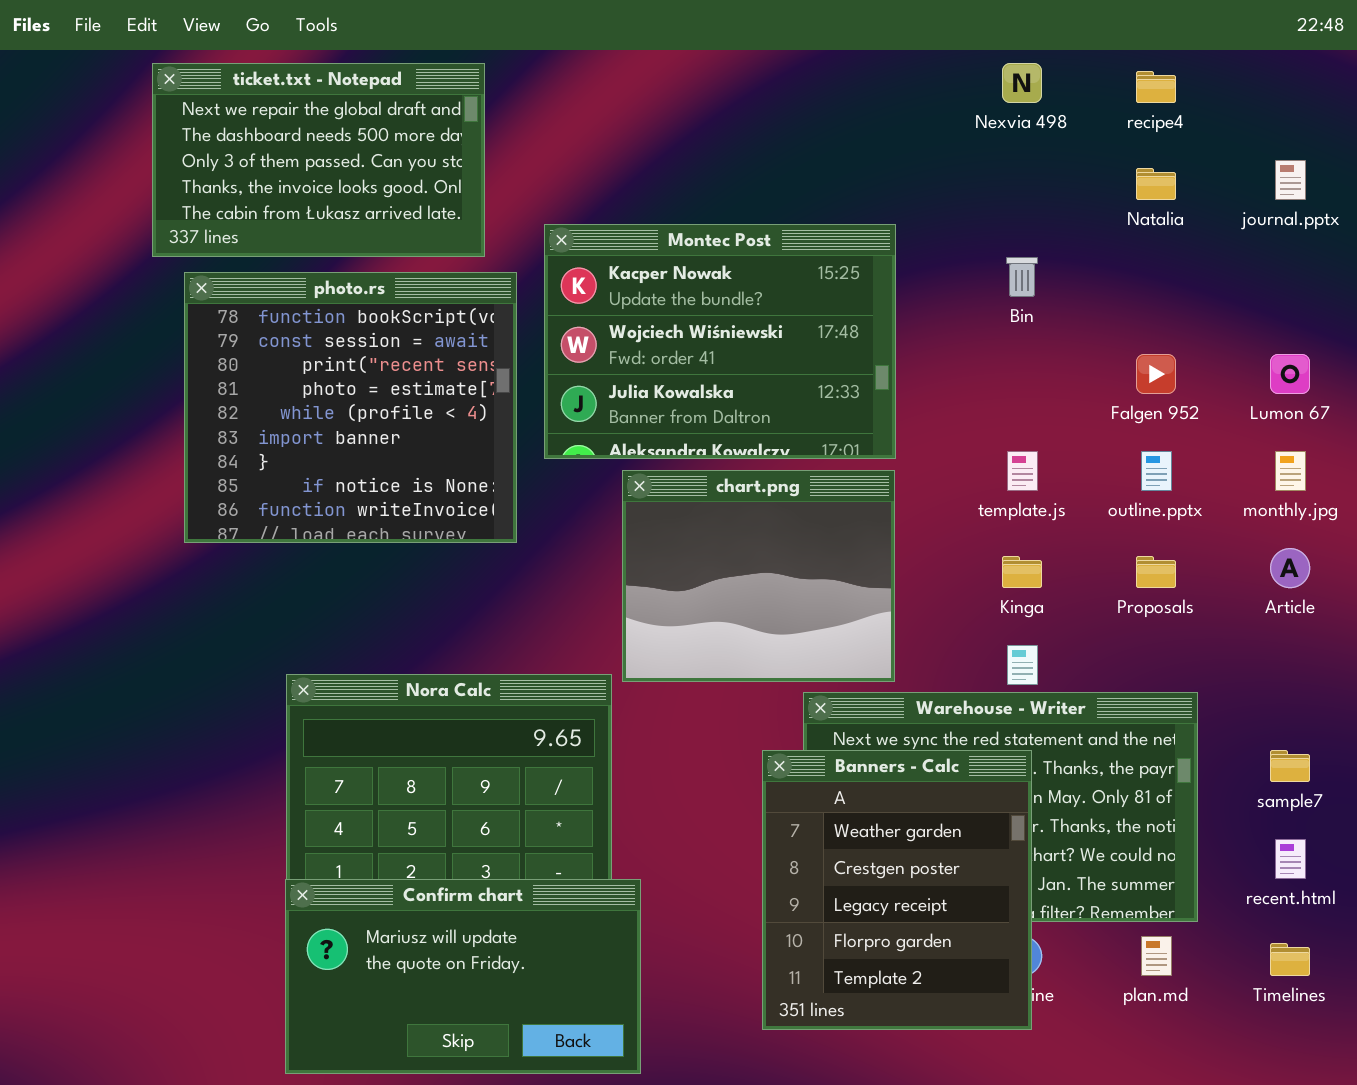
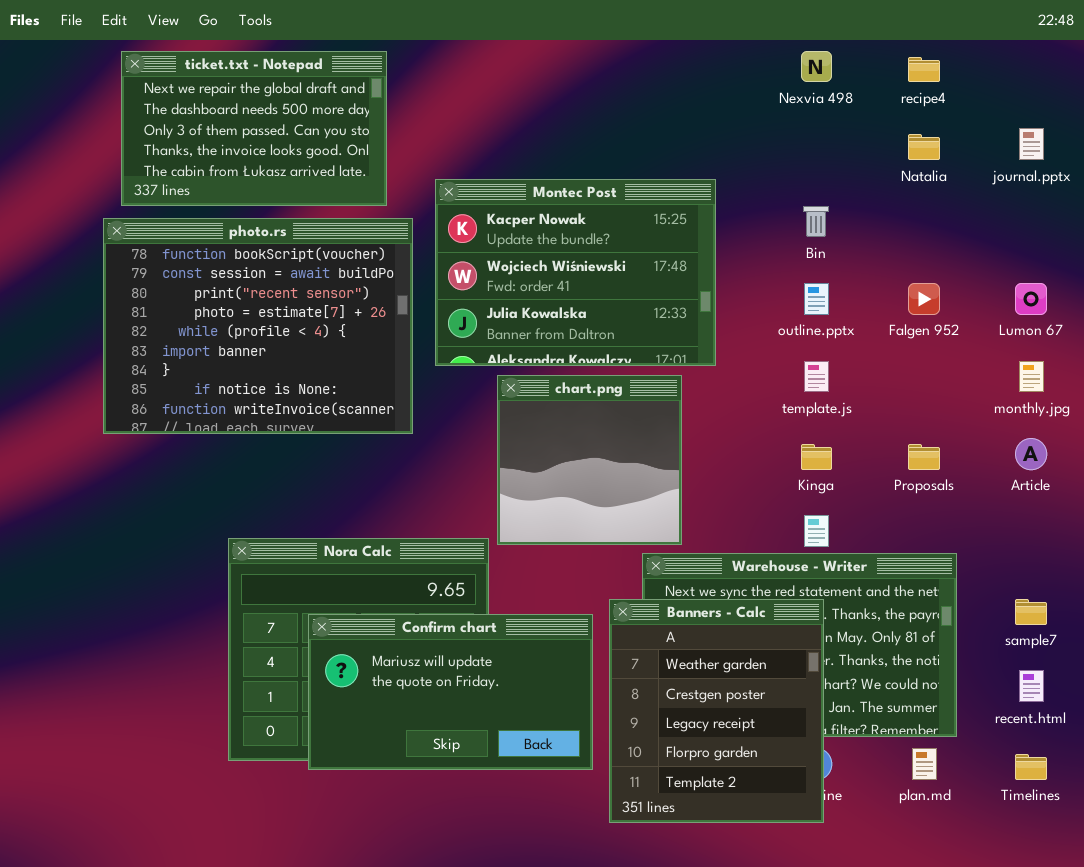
photo.rs: [184,272,517,543] -> [103,218,413,434], resized
outline.pptx: [1141,451,1172,491] -> [804,283,829,315], moved
chart.png: [622,470,895,682] -> [497,375,682,545], resized
Confirm chart: [285,879,641,1074] -> [308,614,593,770], moved

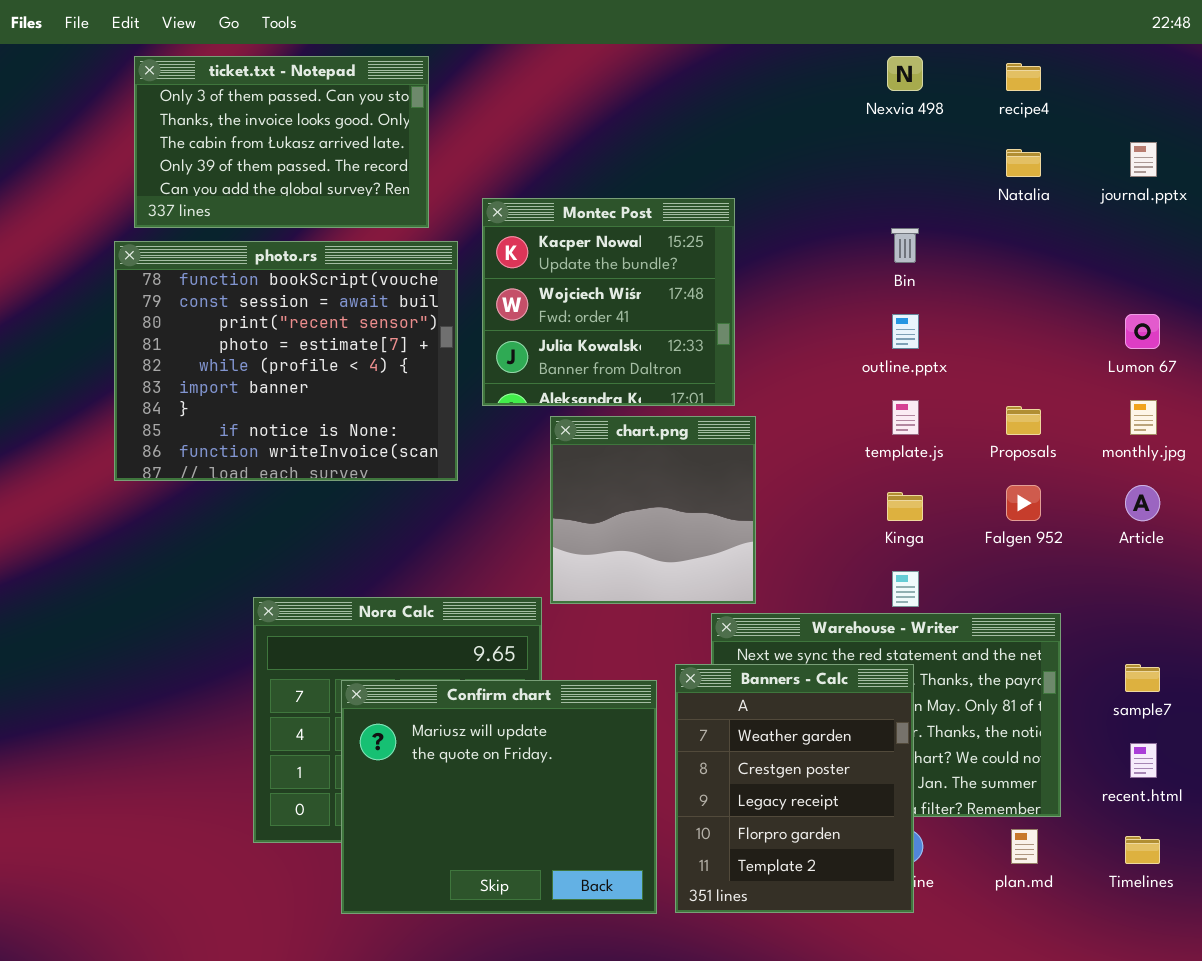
ticket.txt - Notepad: [121,51,387,206] -> [134,56,429,228], scrolled down 2 rows
Montec Post: [435,179,716,366] -> [482,198,735,406], resized
Falgen 952: [908,283,940,315] -> [1006,485,1041,521], moved
Proposals: [908,444,940,470] -> [1006,406,1041,435], moved
Confirm chart: [308,614,593,770] -> [341,680,657,914], resized

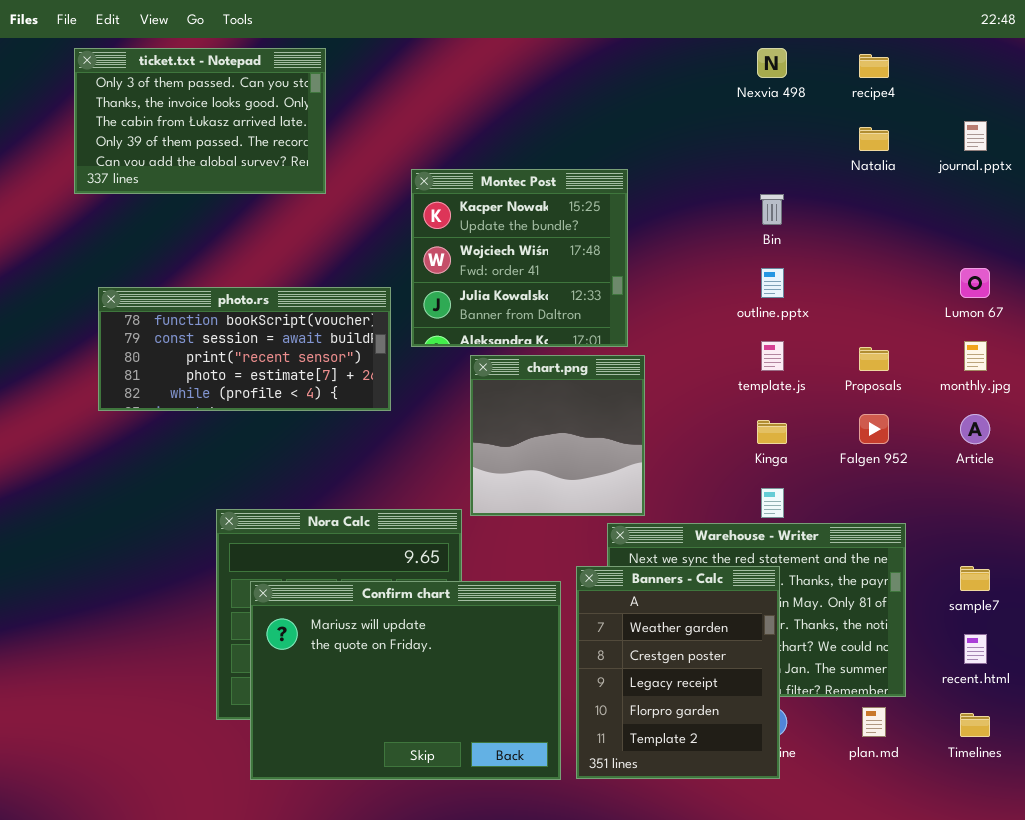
ticket.txt - Notepad: [134,56,429,228] -> [74,48,326,194], moved
photo.rs: [114,241,458,481] -> [98,287,391,411], resized
Confirm chart: [341,680,657,914] -> [250,581,561,780], resized

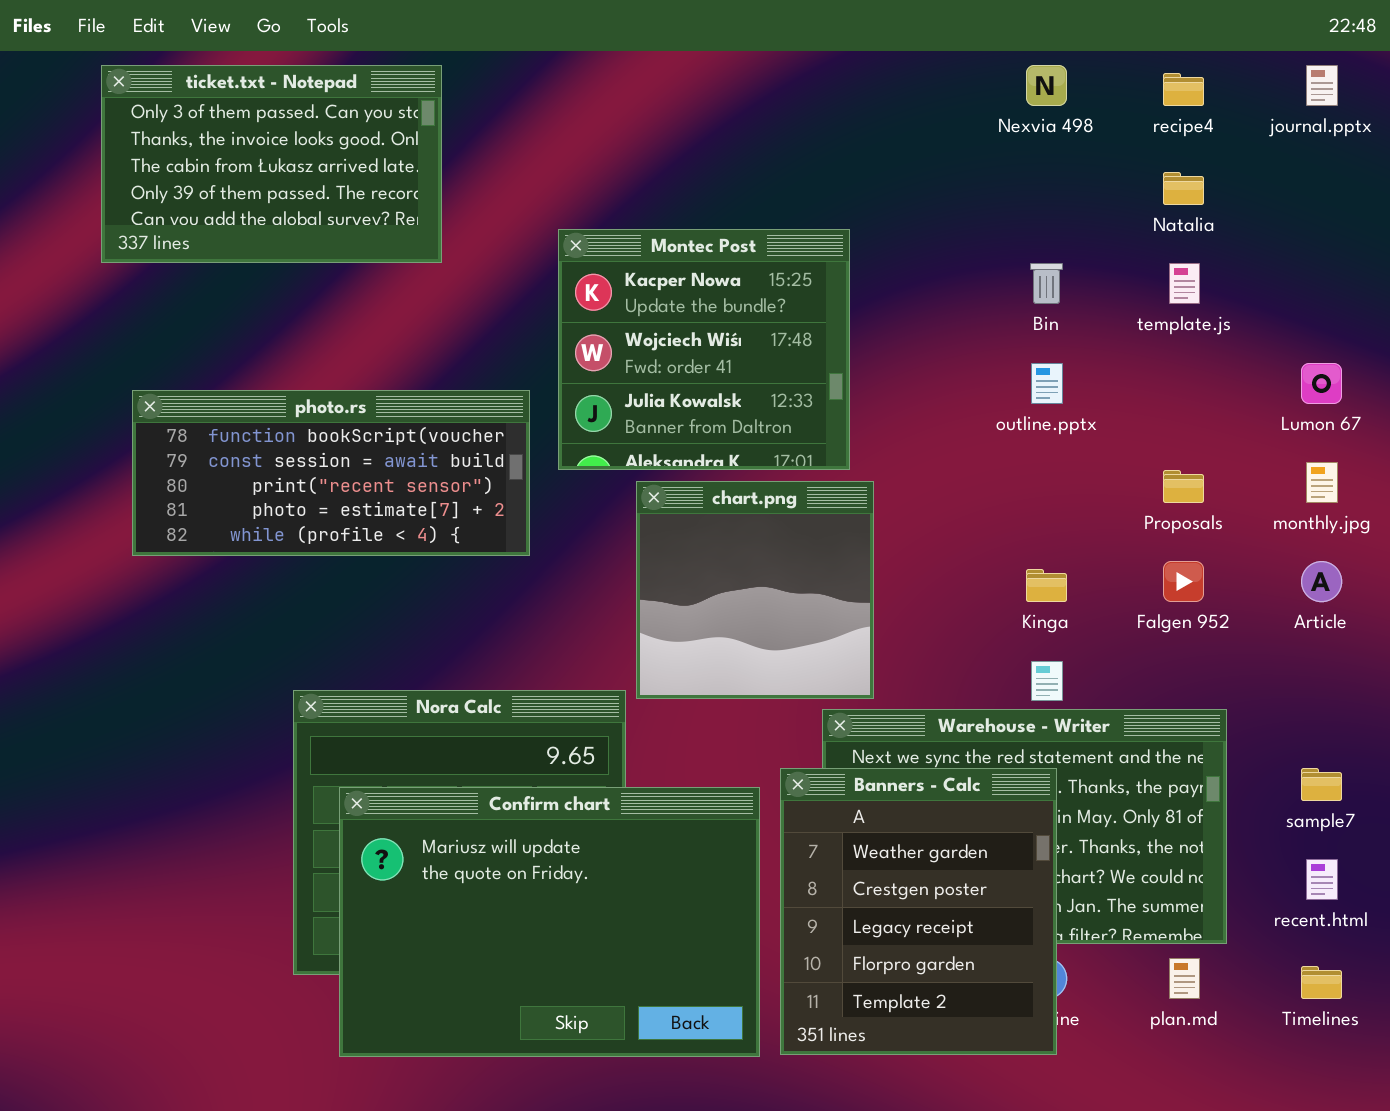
journal.pptx: [964,121,987,151] -> [1306,65,1338,106], moved
template.js: [761,341,784,371] -> [1169,263,1200,304], moved

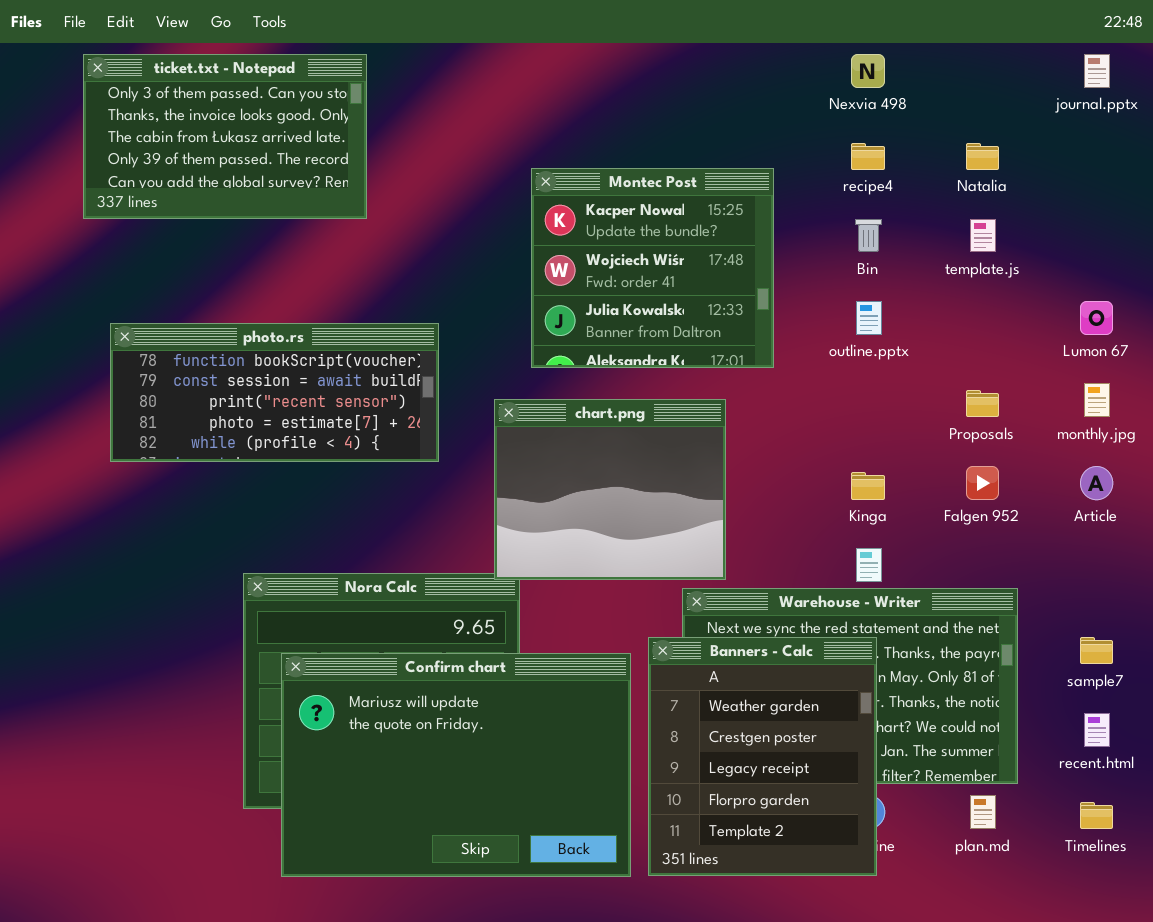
recipe4: [1163,73,1204,106] -> [851,143,885,170], moved
Montec Post: [558,229,850,470] -> [531,168,774,368], moved
chart.png: [636,481,874,699] -> [494,399,726,580], resized

